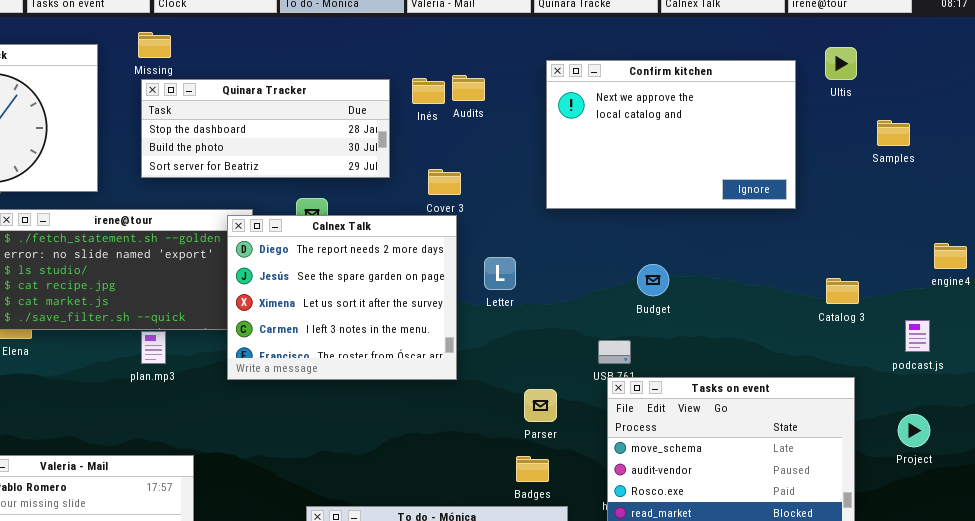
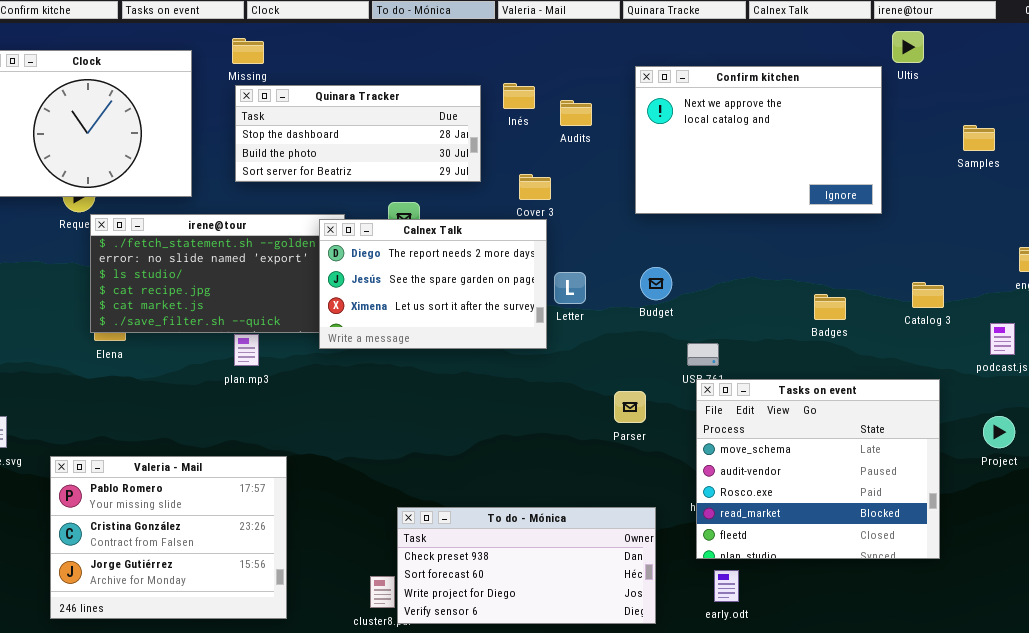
Ultis: [825,47,857,80] -> [892,31,924,63], moved
Audits: [452,75,485,101] -> [560,100,592,126], moved
Calnex Talk: [227,215,457,380] -> [319,219,547,349], resized
Letter: [484,257,516,290] -> [554,272,586,304], moved
Budget: [637,264,669,296] -> [640,267,672,300], moved
Badges: [516,456,549,482] -> [814,294,846,320], moved

